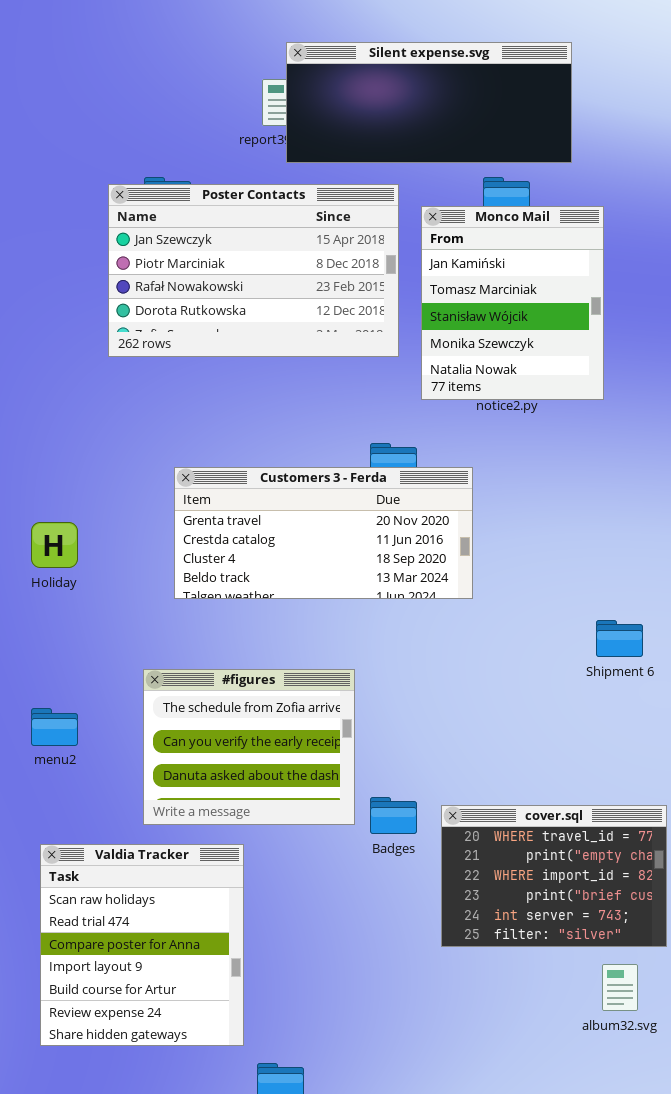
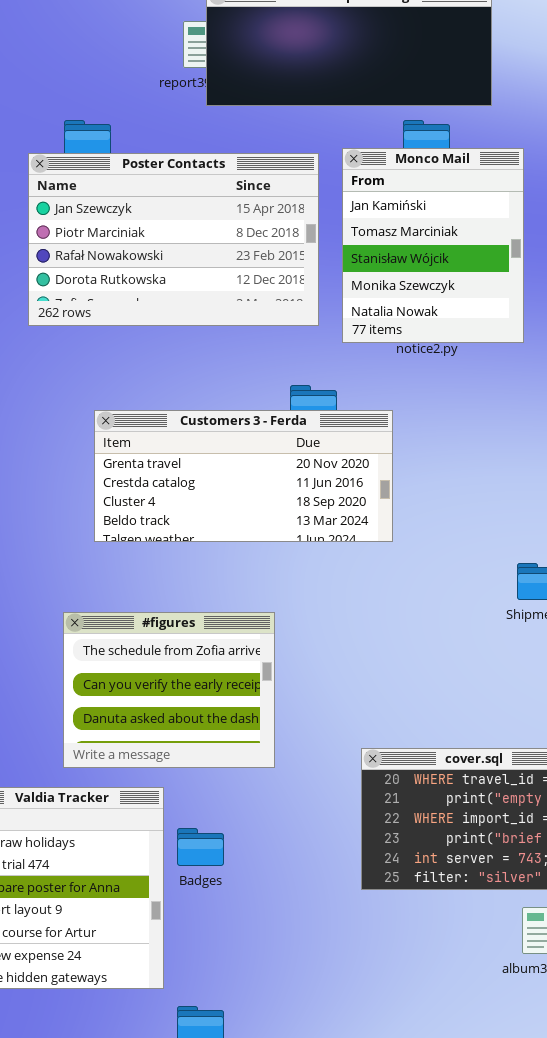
Poster Contacts: [108,184,399,357] -> [28,153,319,326], moved
Badges: [370,797,417,834] -> [177,828,224,866], moved

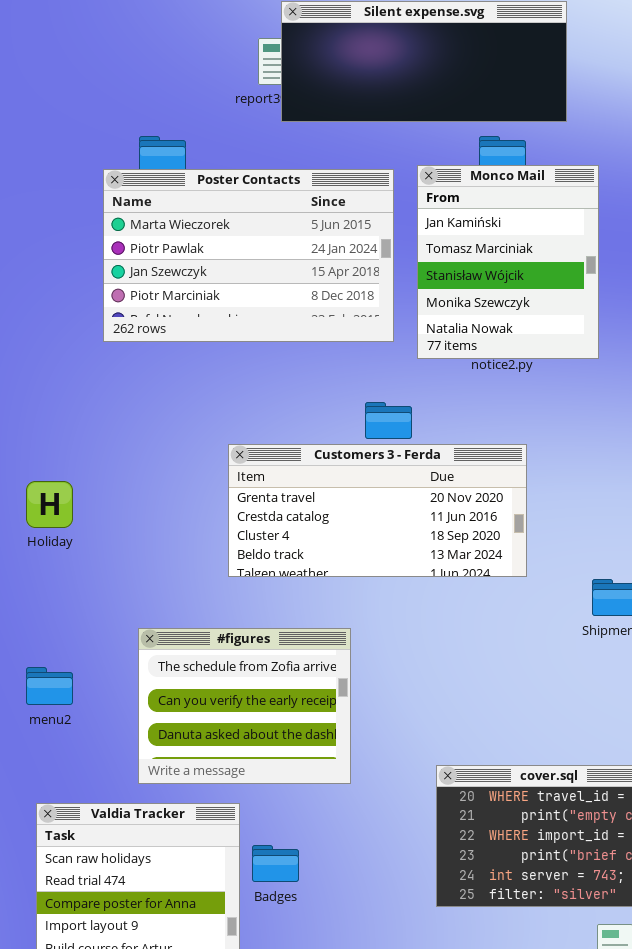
Poster Contacts: [28,153,319,326] -> [103,169,394,342], scrolled up 2 rows
Customers 3 - Ferda: [94,410,393,542] -> [228,444,527,577], moved

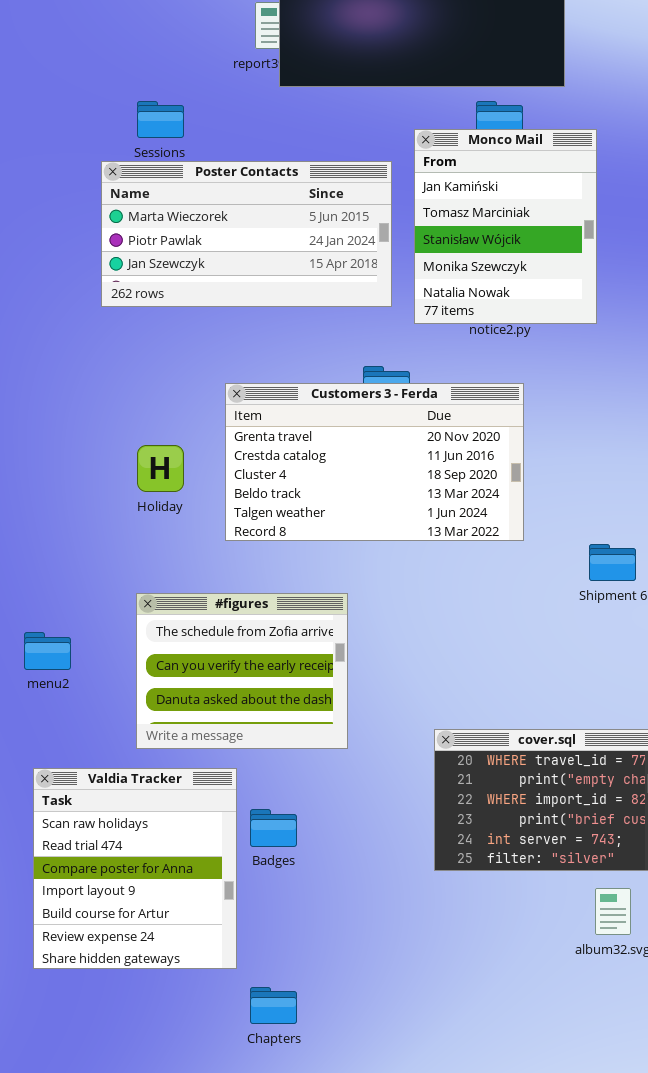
Poster Contacts: [103,169,394,342] -> [101,161,392,307], resized
Customers 3 - Ferda: [228,444,527,577] -> [225,383,524,541], resized
Holiday: [26,481,73,528] -> [137,445,184,492], moved

